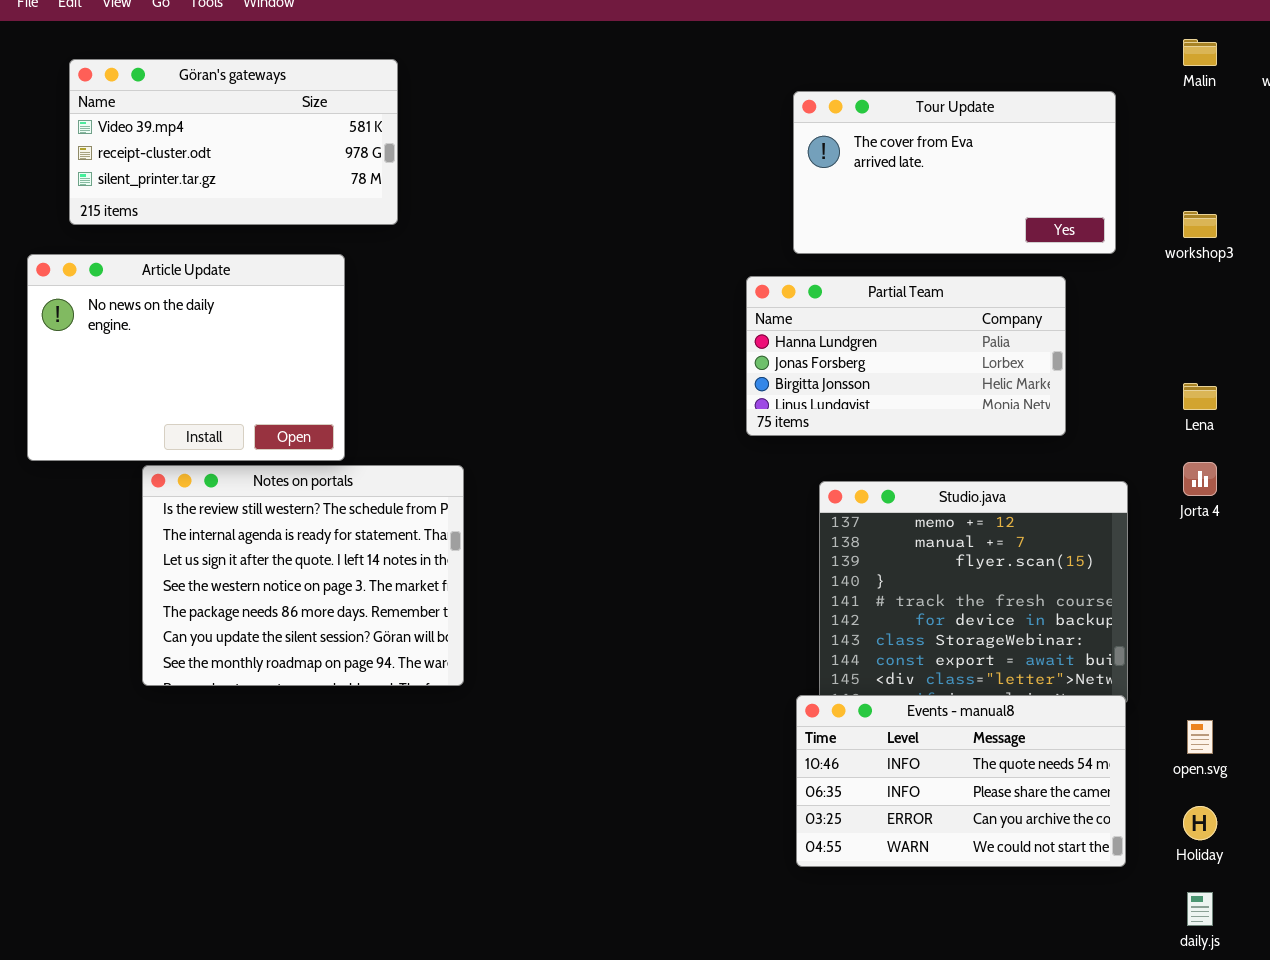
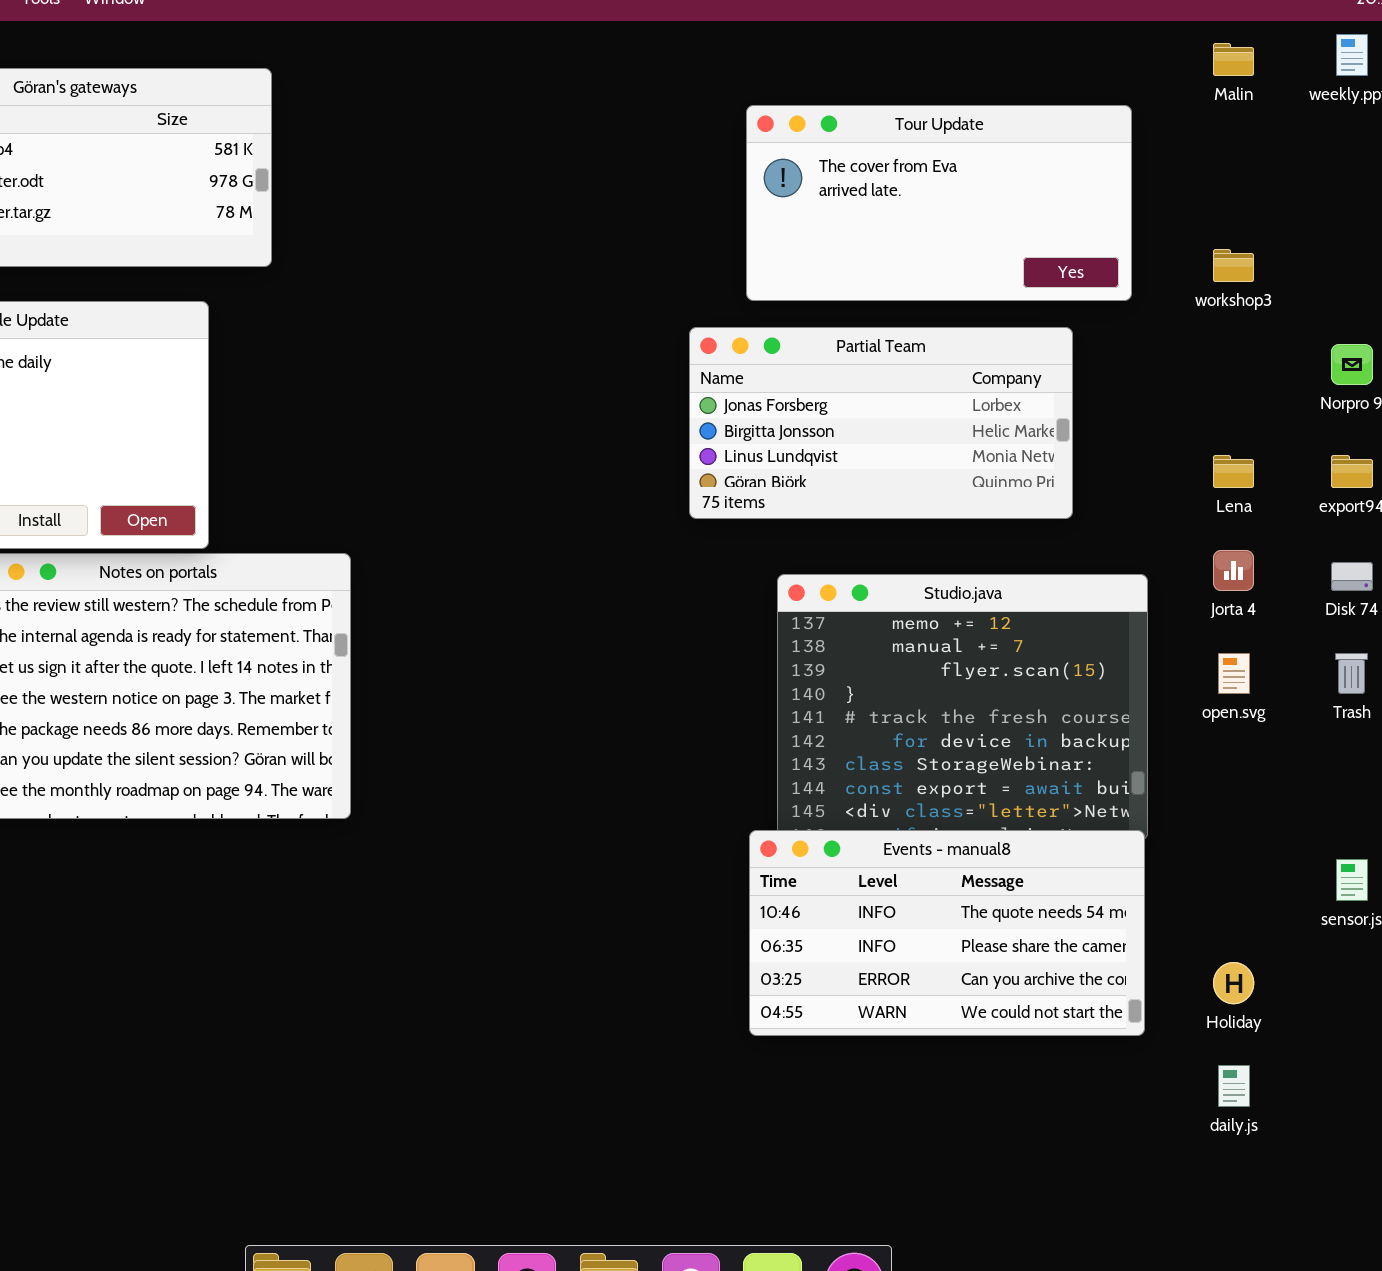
Partial Team: [746,276,1066,436] -> [689,327,1073,519], scrolled down 1 row
open.svg: [1187,720,1213,754] -> [1218,653,1250,694], moved

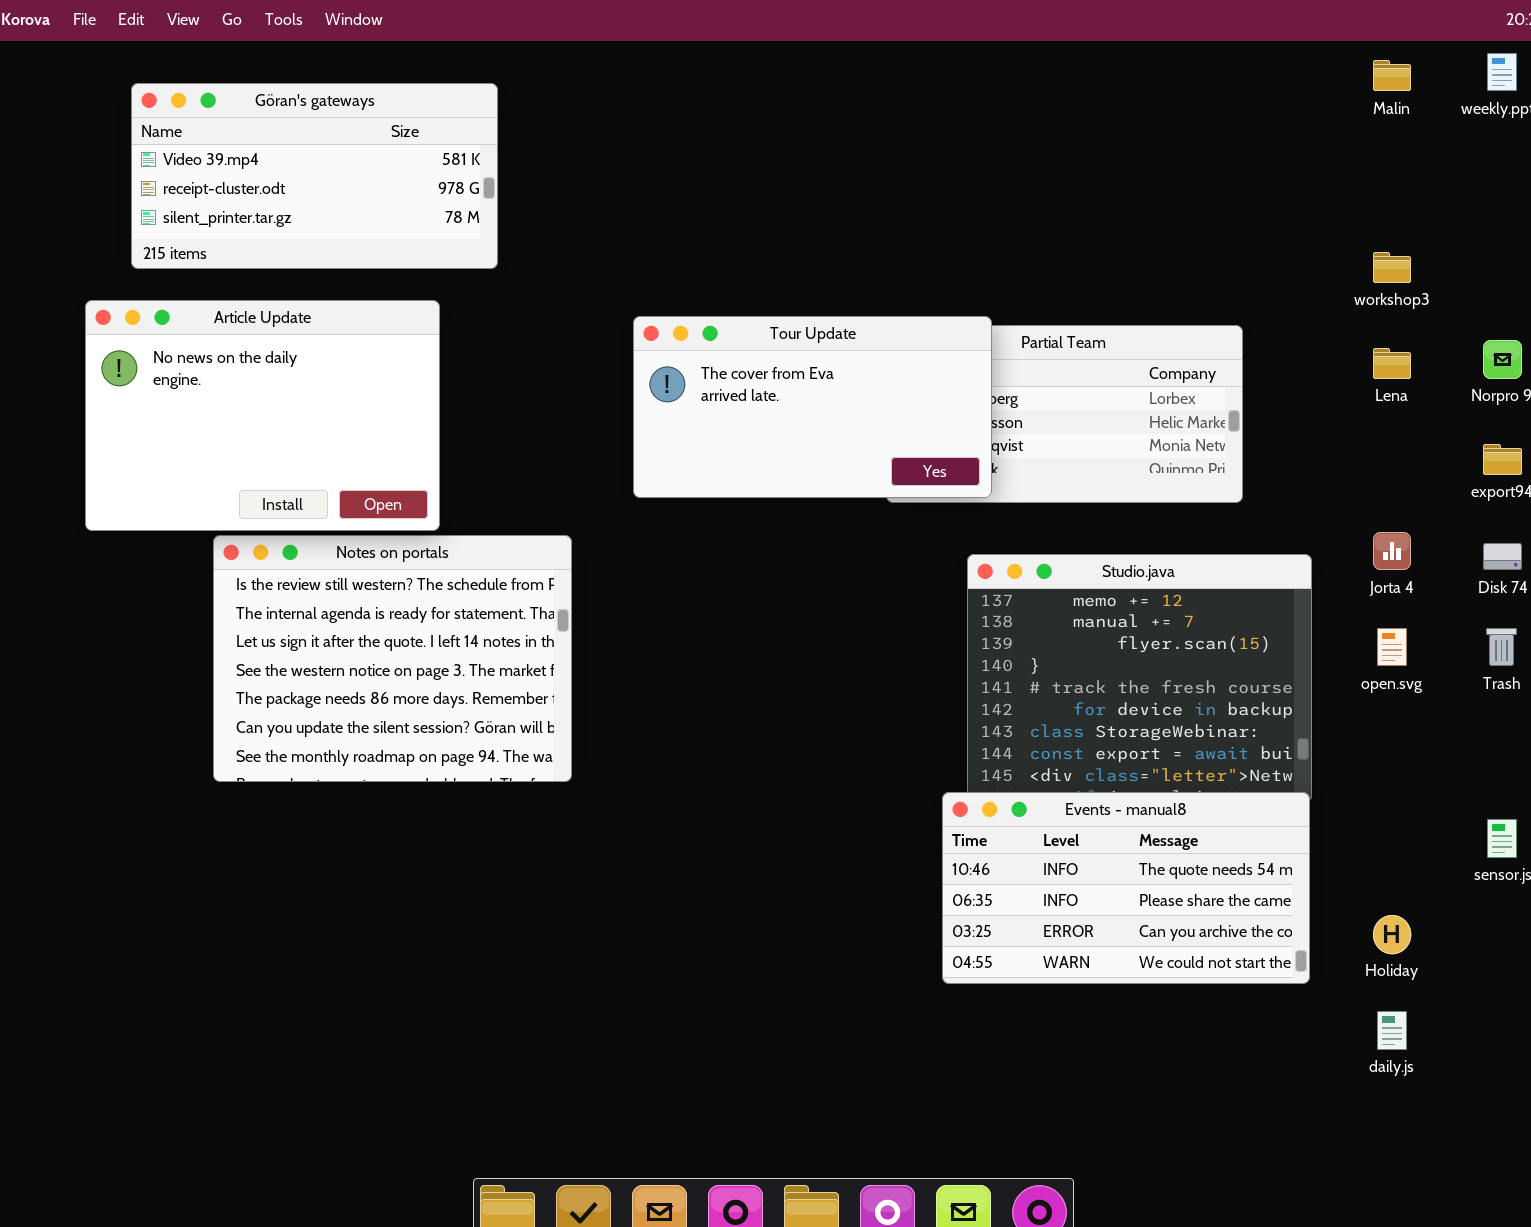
Tour Update: [746,105,1132,301] -> [633,316,992,498], moved
Lena: [1213,455,1254,488] -> [1373,348,1411,379], moved

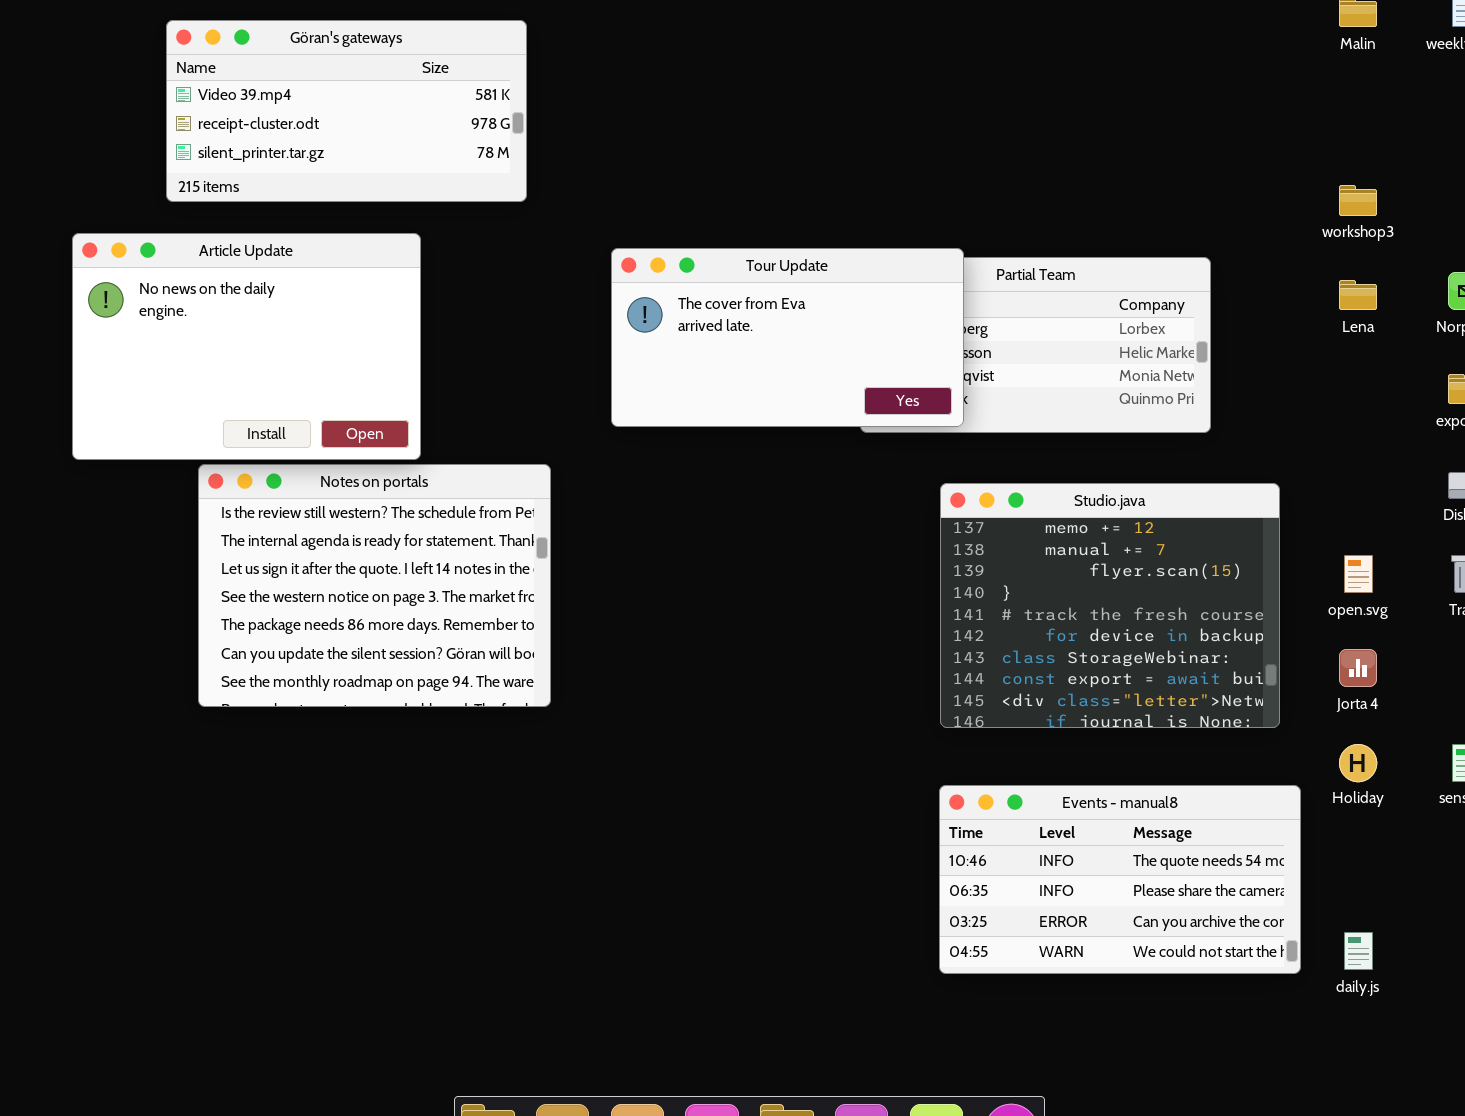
Göran's gateways: [131,83,498,269] -> [166,20,527,202], moved
Jorta 4: [1373,532,1411,570] -> [1339,649,1377,687], moved
Events - manual8: [942,792,1310,984] -> [939,785,1301,974], moved
Holiday: [1373,915,1411,954] -> [1339,744,1377,782], moved

